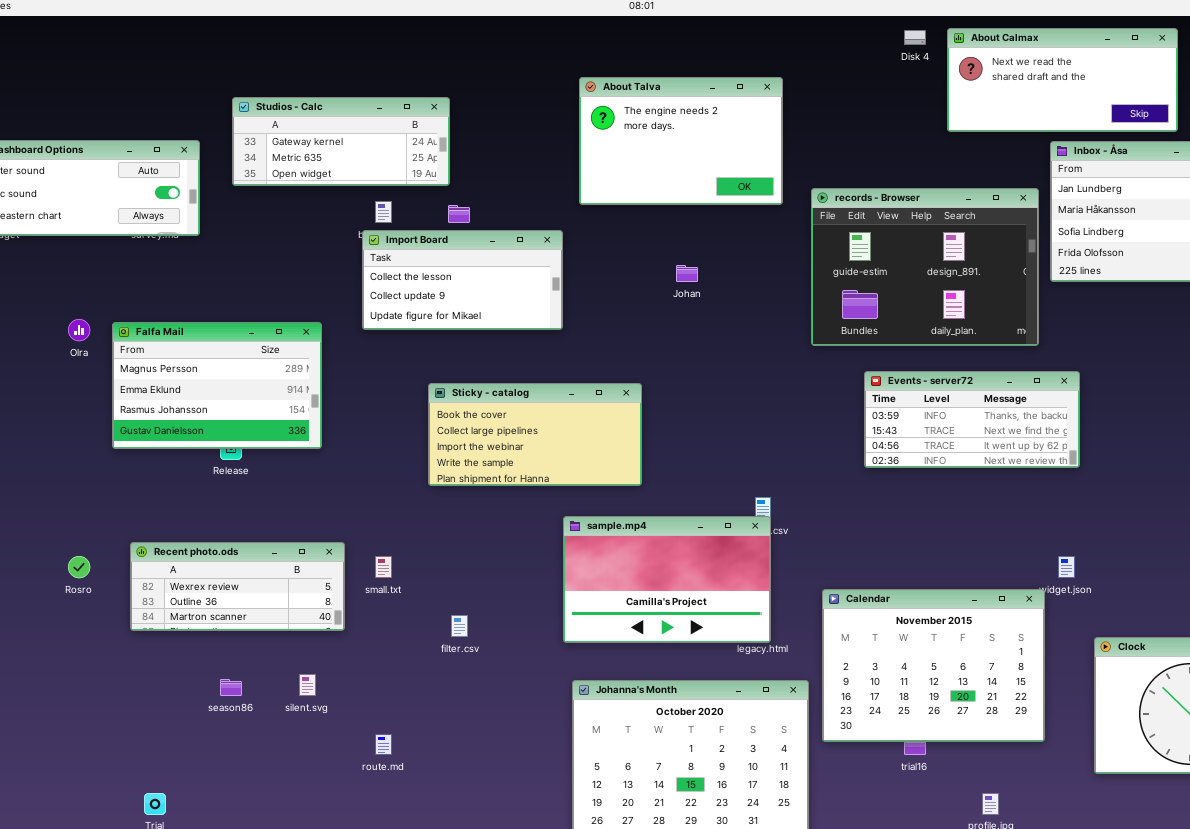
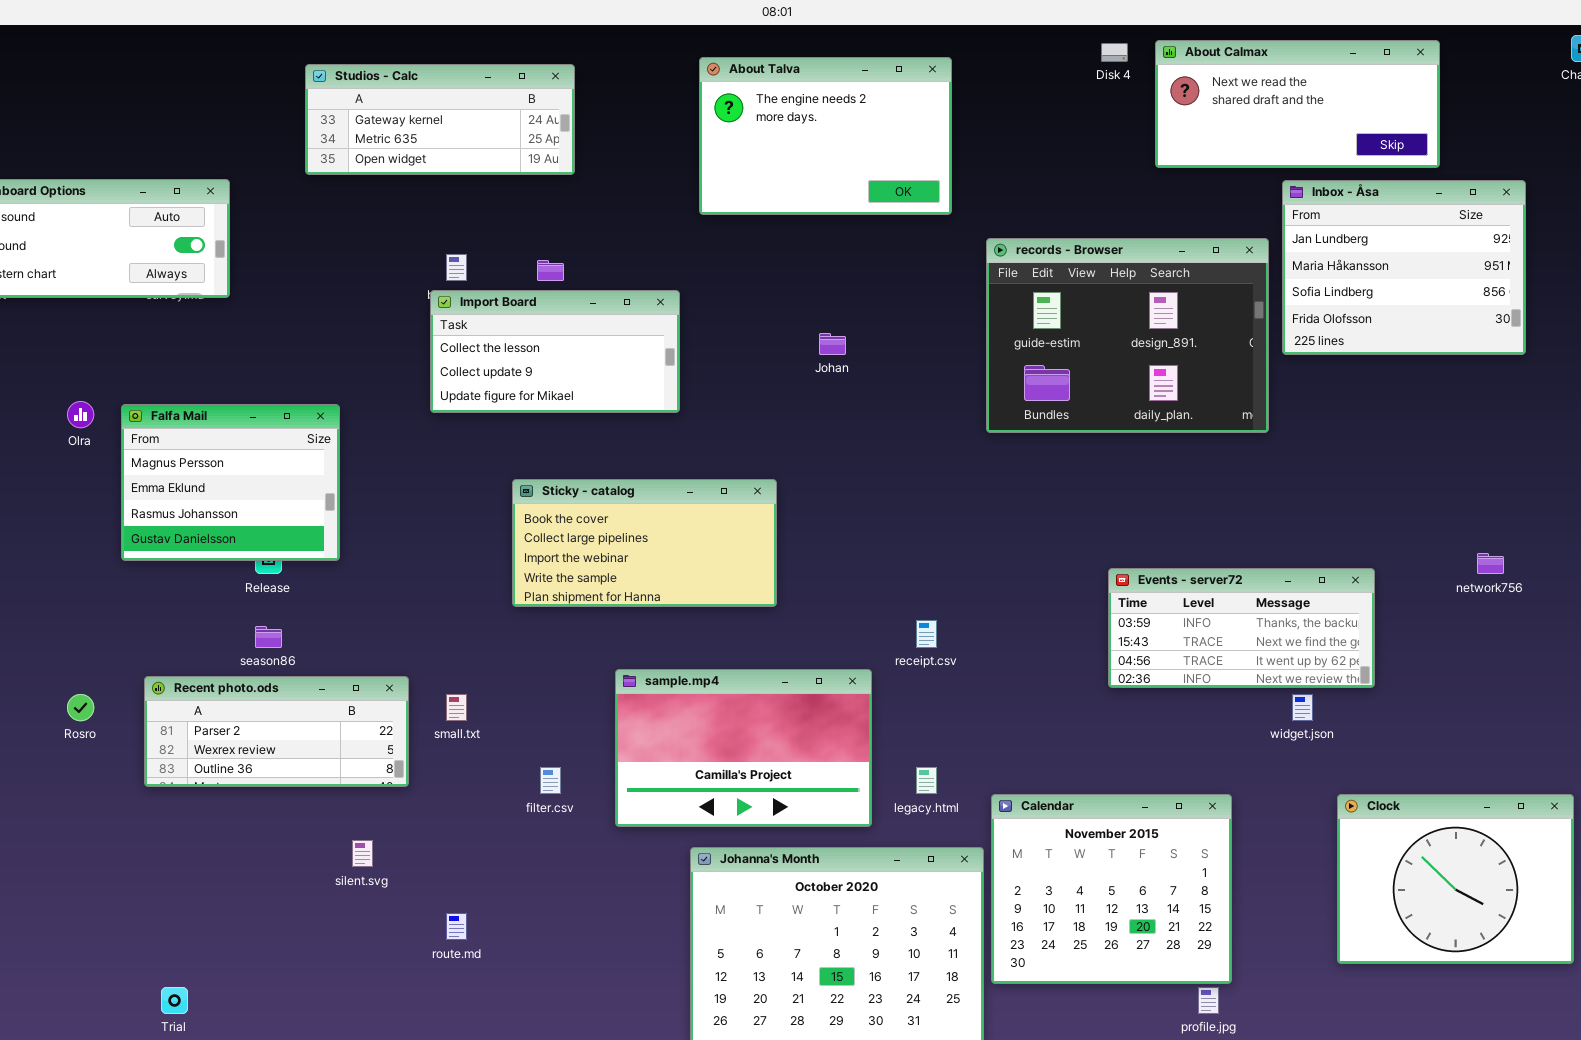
About Talva: [579,77,783,205] -> [699,57,952,215], moved
Studios - Calc: [232,97,450,186] -> [305,64,575,175], moved
Falfa Mail: [112,322,322,449] -> [121,404,340,561], resized
Events - server72: [864,371,1080,468] -> [1108,568,1375,688], moved
sample.mp4: [563,516,771,643] -> [615,669,872,827], moved
Recent photo.ods: [130,542,345,631] -> [144,676,409,787], scrolled up 1 row
Calendar: [822,589,1045,742] -> [991,794,1232,984], moved, resized
season86: [220,679,242,696] -> [255,626,282,648], moved

